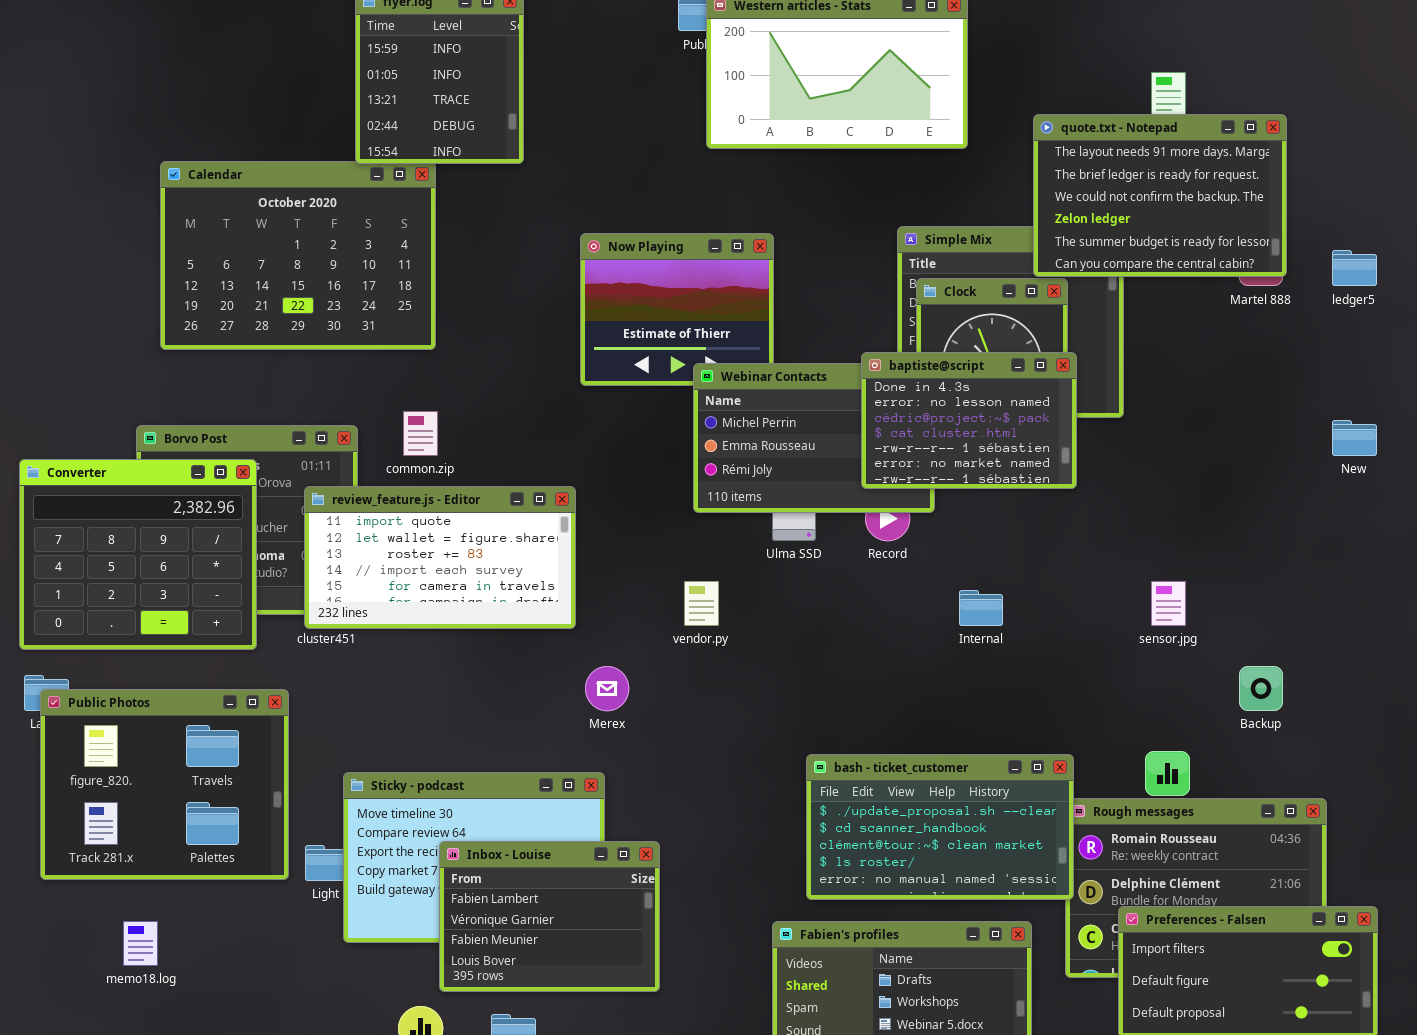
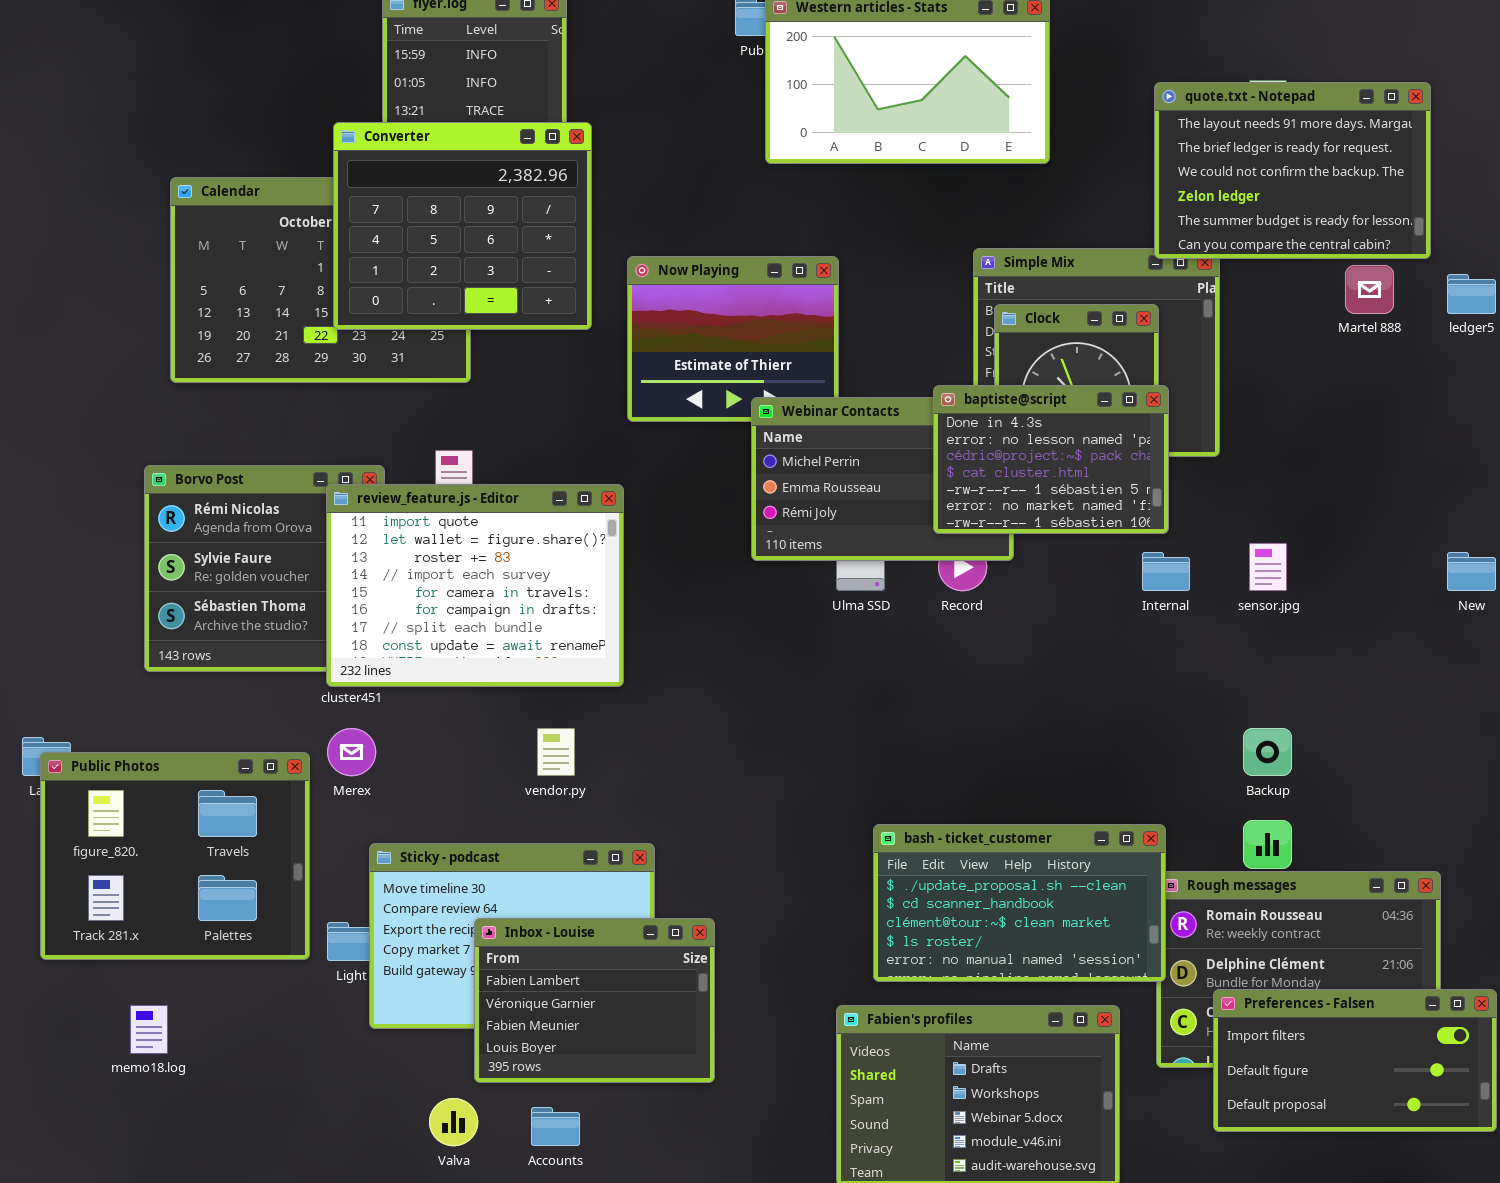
quote.txt - Notepad: [1033,114,1287,277] -> [1154,82,1431,259], moved
New: [1332,420,1377,456] -> [1447,552,1496,591], moved
Converter: [19,459,257,650] -> [333,122,592,330], moved
review_feature.js - Editor: [304,486,576,629] -> [326,484,624,687], resized
vendor.py: [684,581,719,626] -> [537,728,575,776], moved
sensor.jpg: [1151,581,1186,626] -> [1249,543,1287,591], moved
Internal: [959,590,1003,626] -> [1142,552,1190,591], moved
Merex: [585,666,629,711] -> [327,728,376,776], moved
Backup: [1239,666,1283,711] -> [1243,728,1292,776], moved

